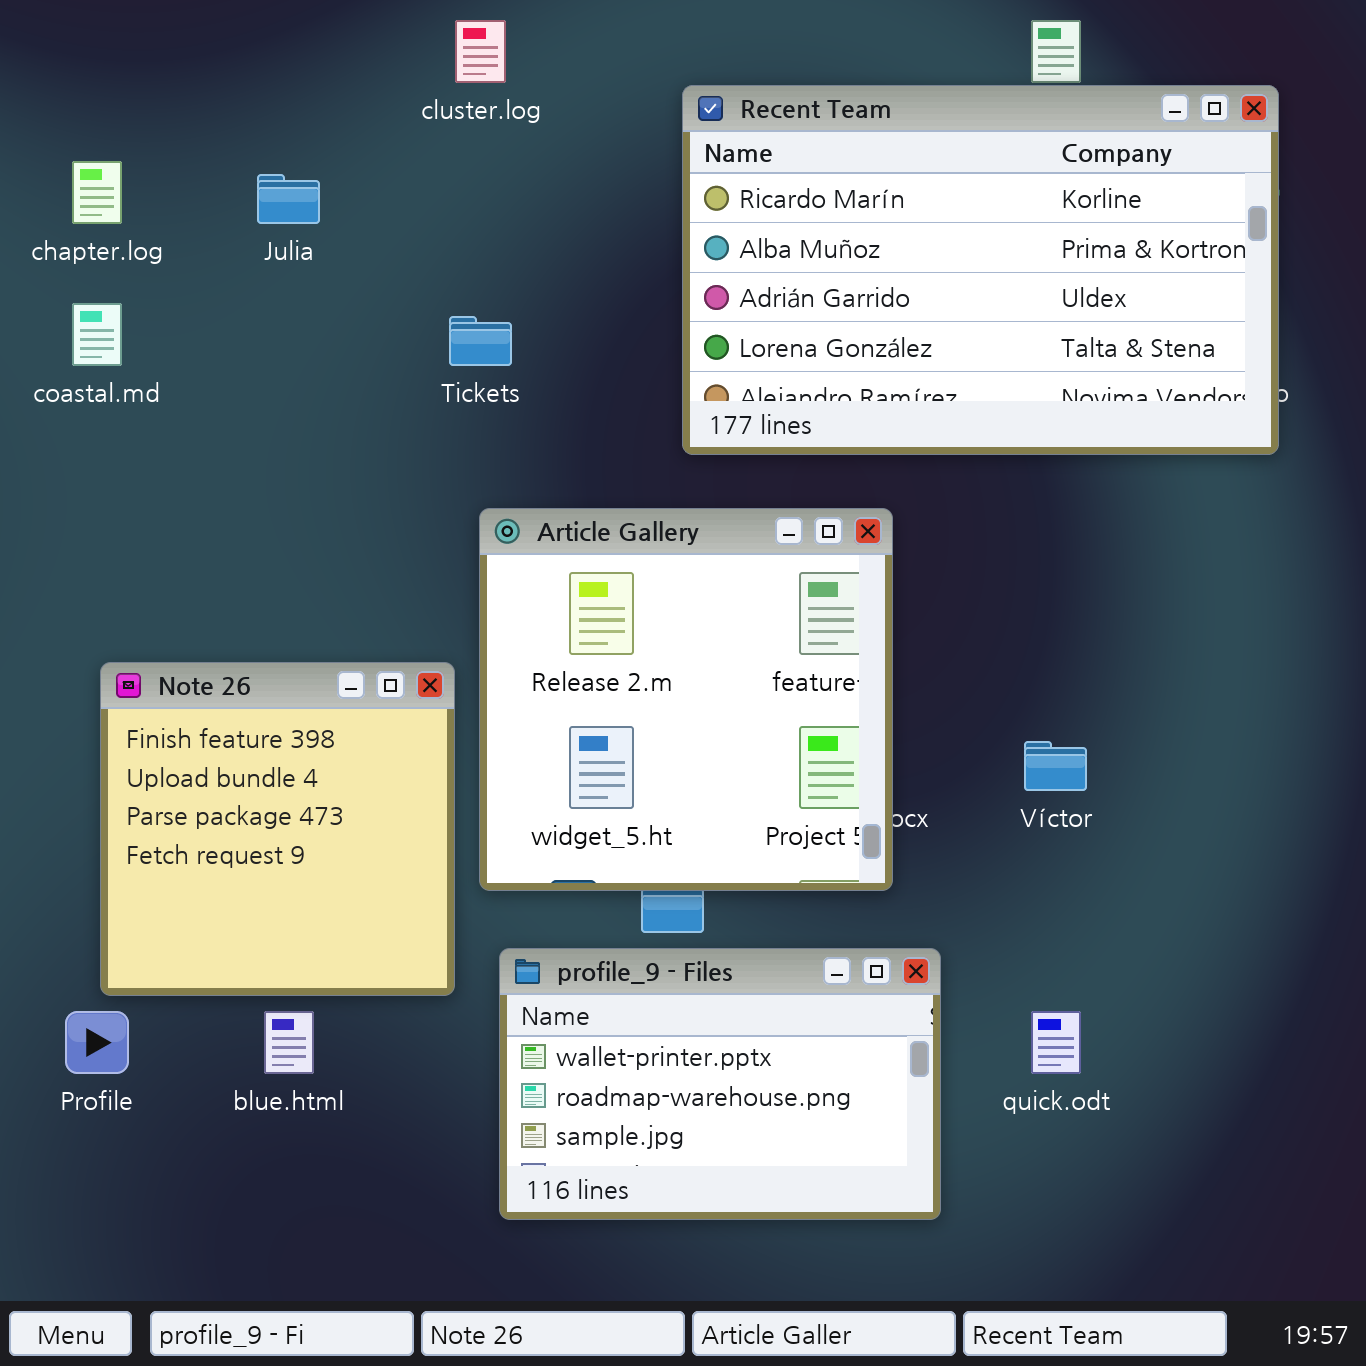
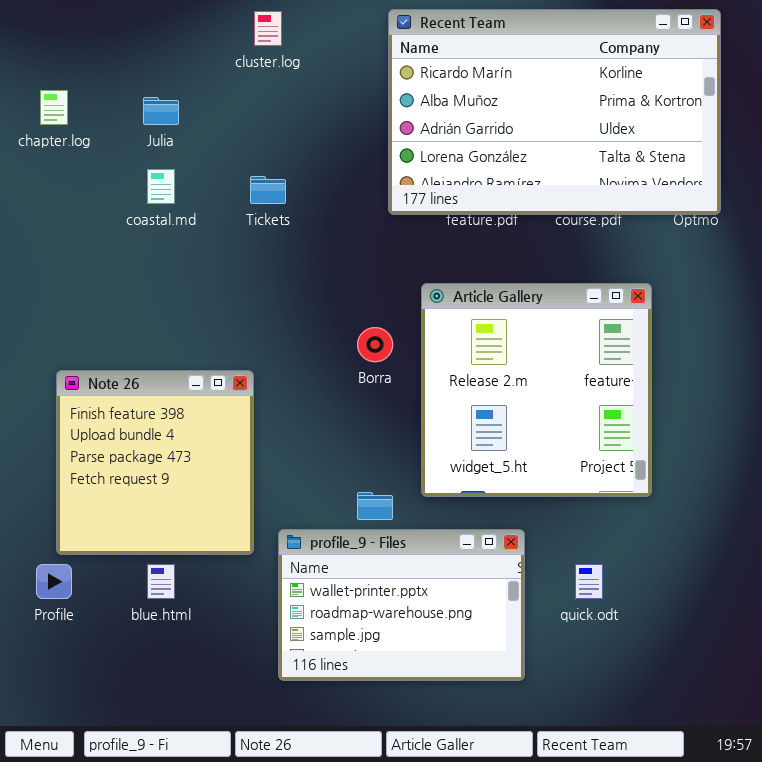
Recent Team: [682,85,1279,455] -> [388,9,721,215], moved
coastal.md: [72,303,122,366] -> [147,169,175,204], moved
Article Gallery: [479,508,893,891] -> [421,283,652,497], moved

